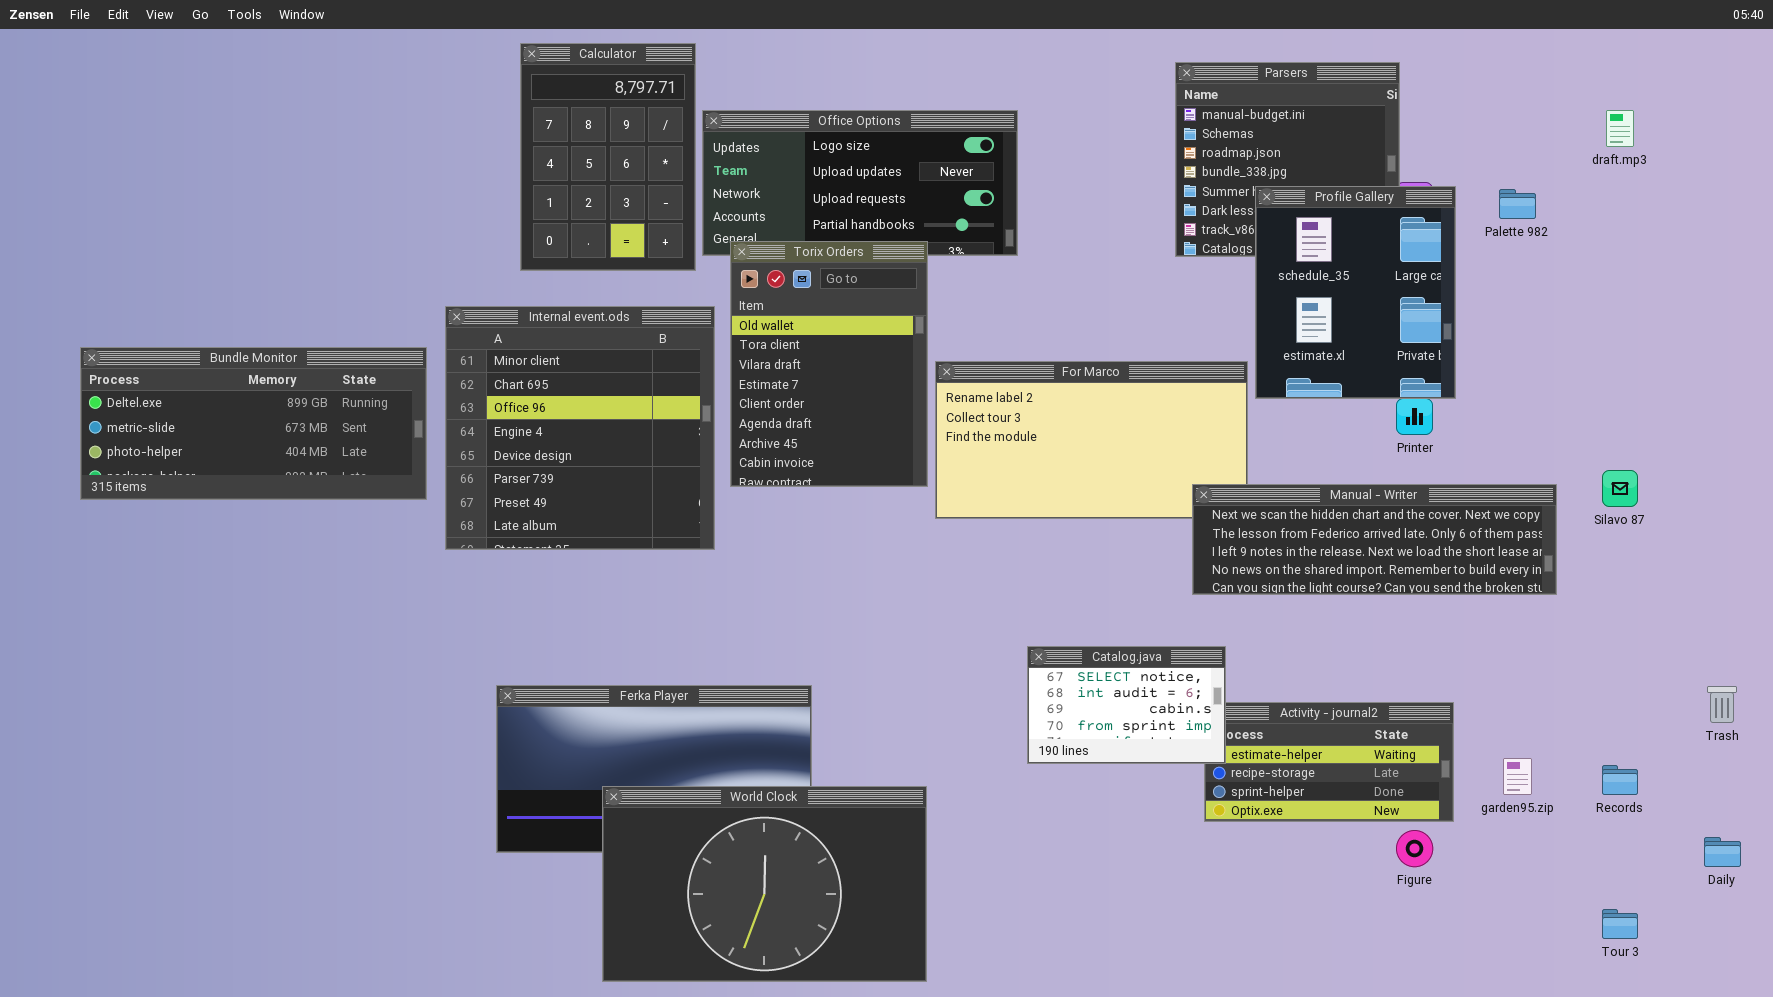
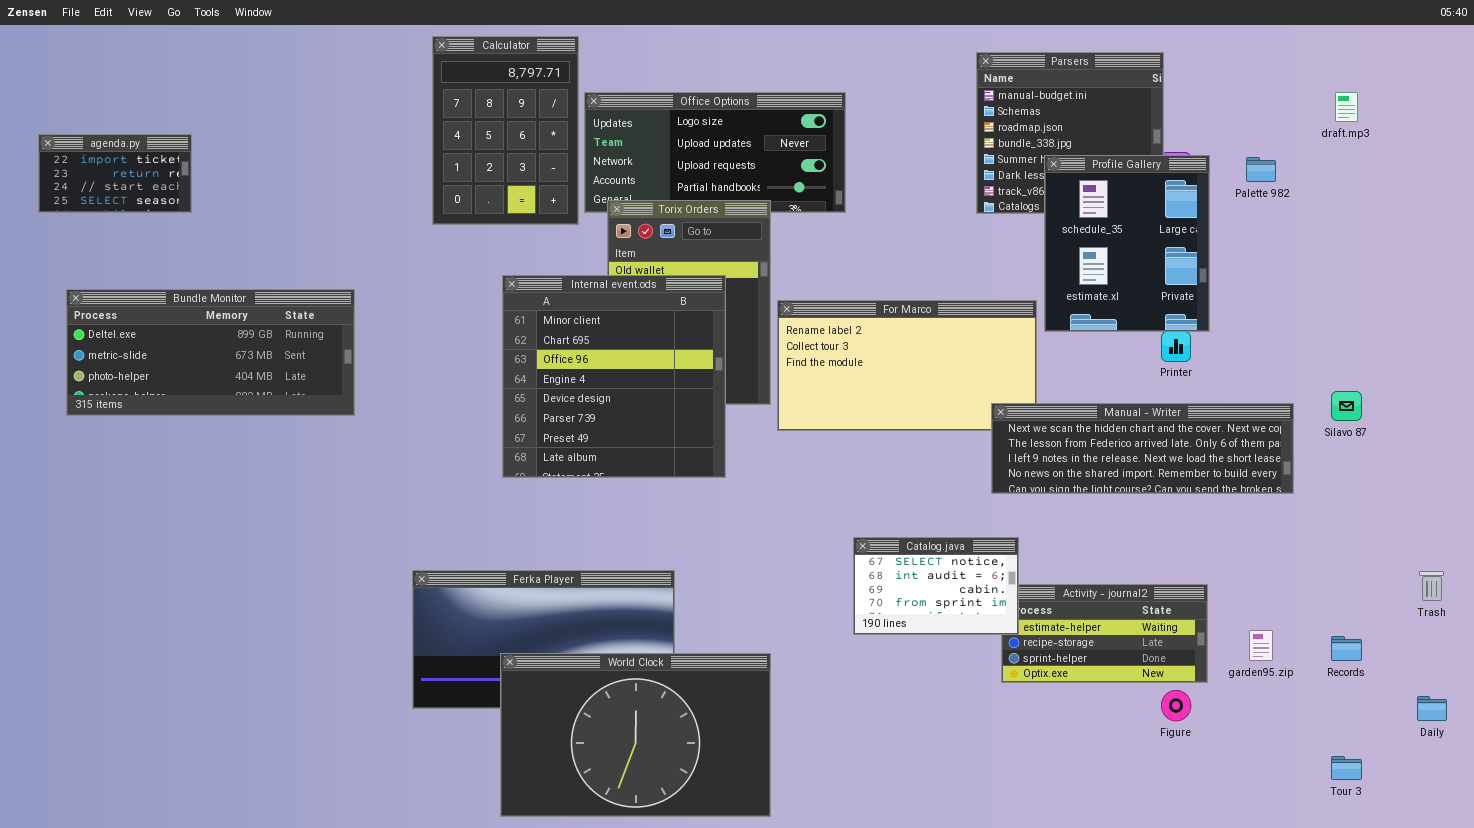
agenda.py: none -> [38,134,192,213], opened
Internal event.ods: [445,306,715,550] -> [502,275,726,478], moved

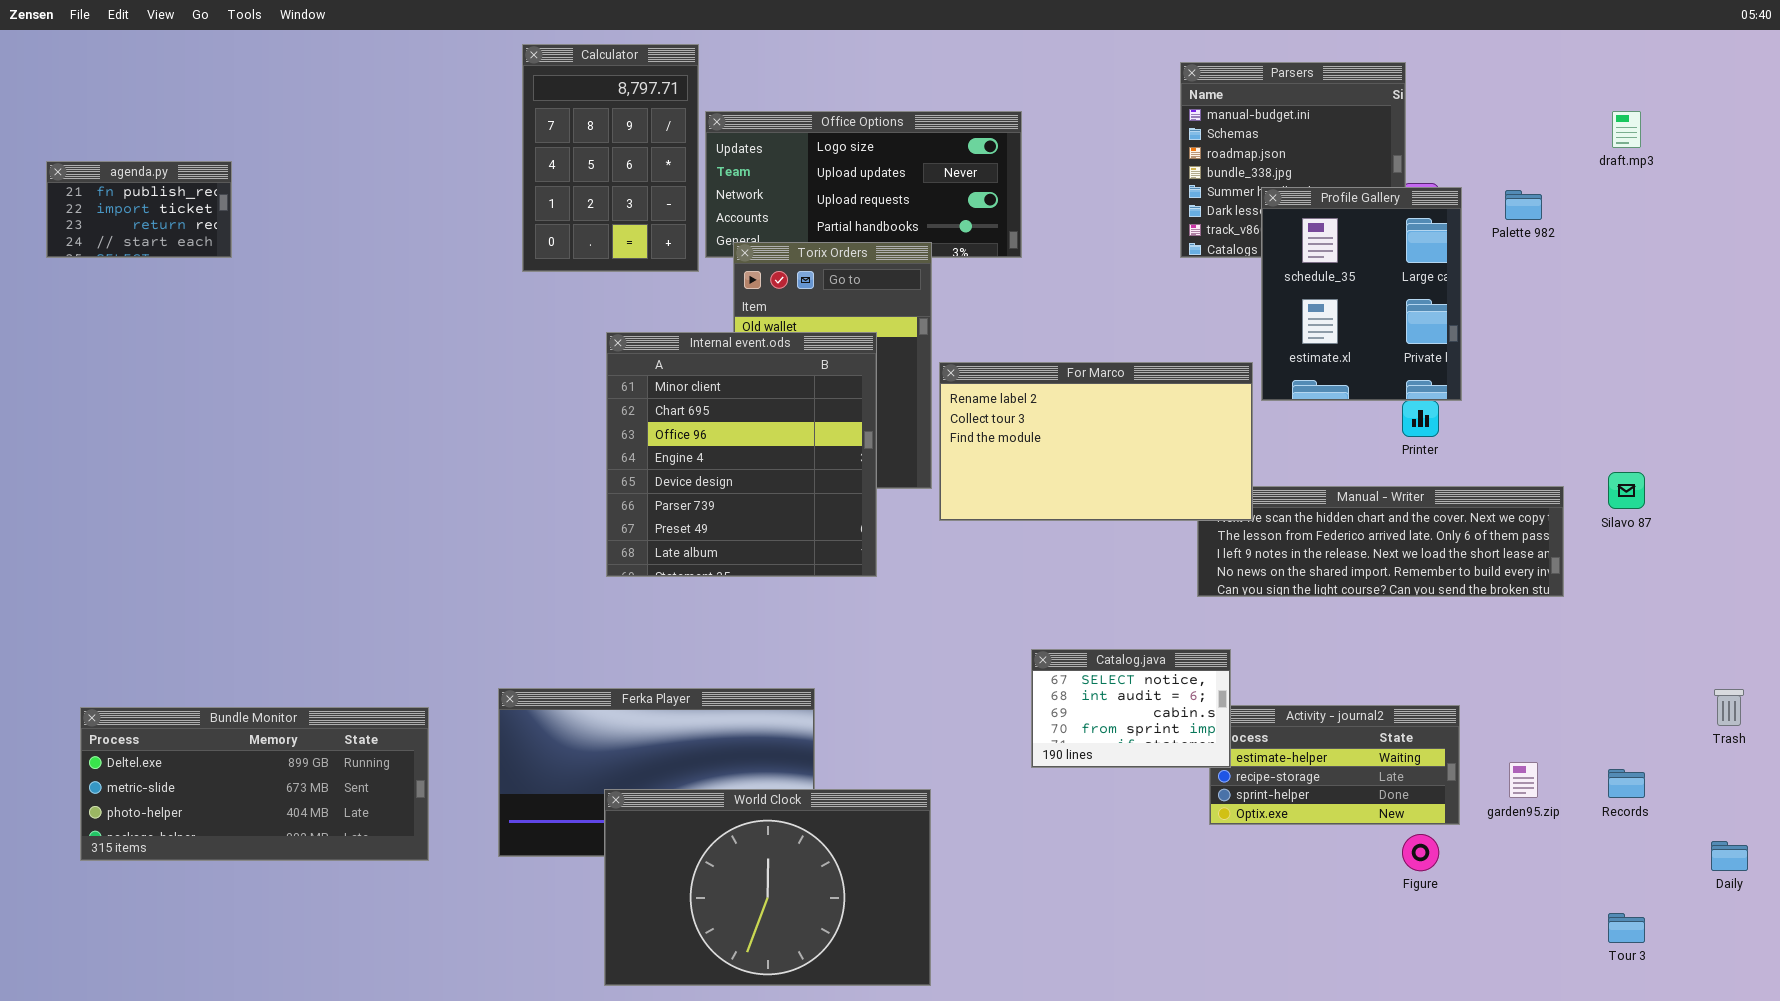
agenda.py: [38,134,192,213] -> [46,161,232,258], scrolled up 1 row
Bundle Monitor: [66,289,355,416] -> [80,707,429,861], moved
For Marco: [777,300,1037,431] -> [939,362,1253,521], raised

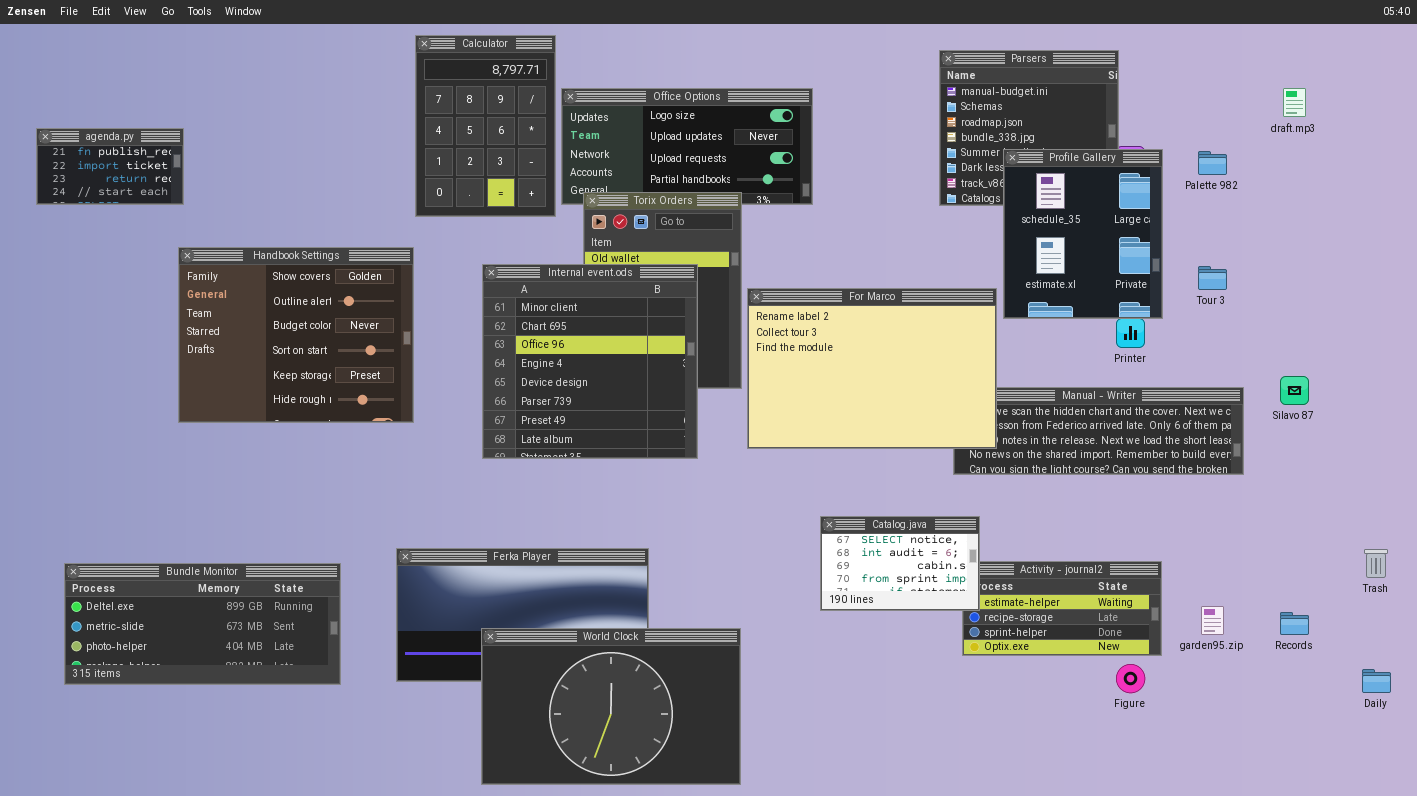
Handbook Settings: none -> [178,247,414,423], opened
For Marco: [939,362,1253,521] -> [747,288,997,449], resized
Tour 3: [1608,913,1645,943] -> [1198,266,1227,290], moved

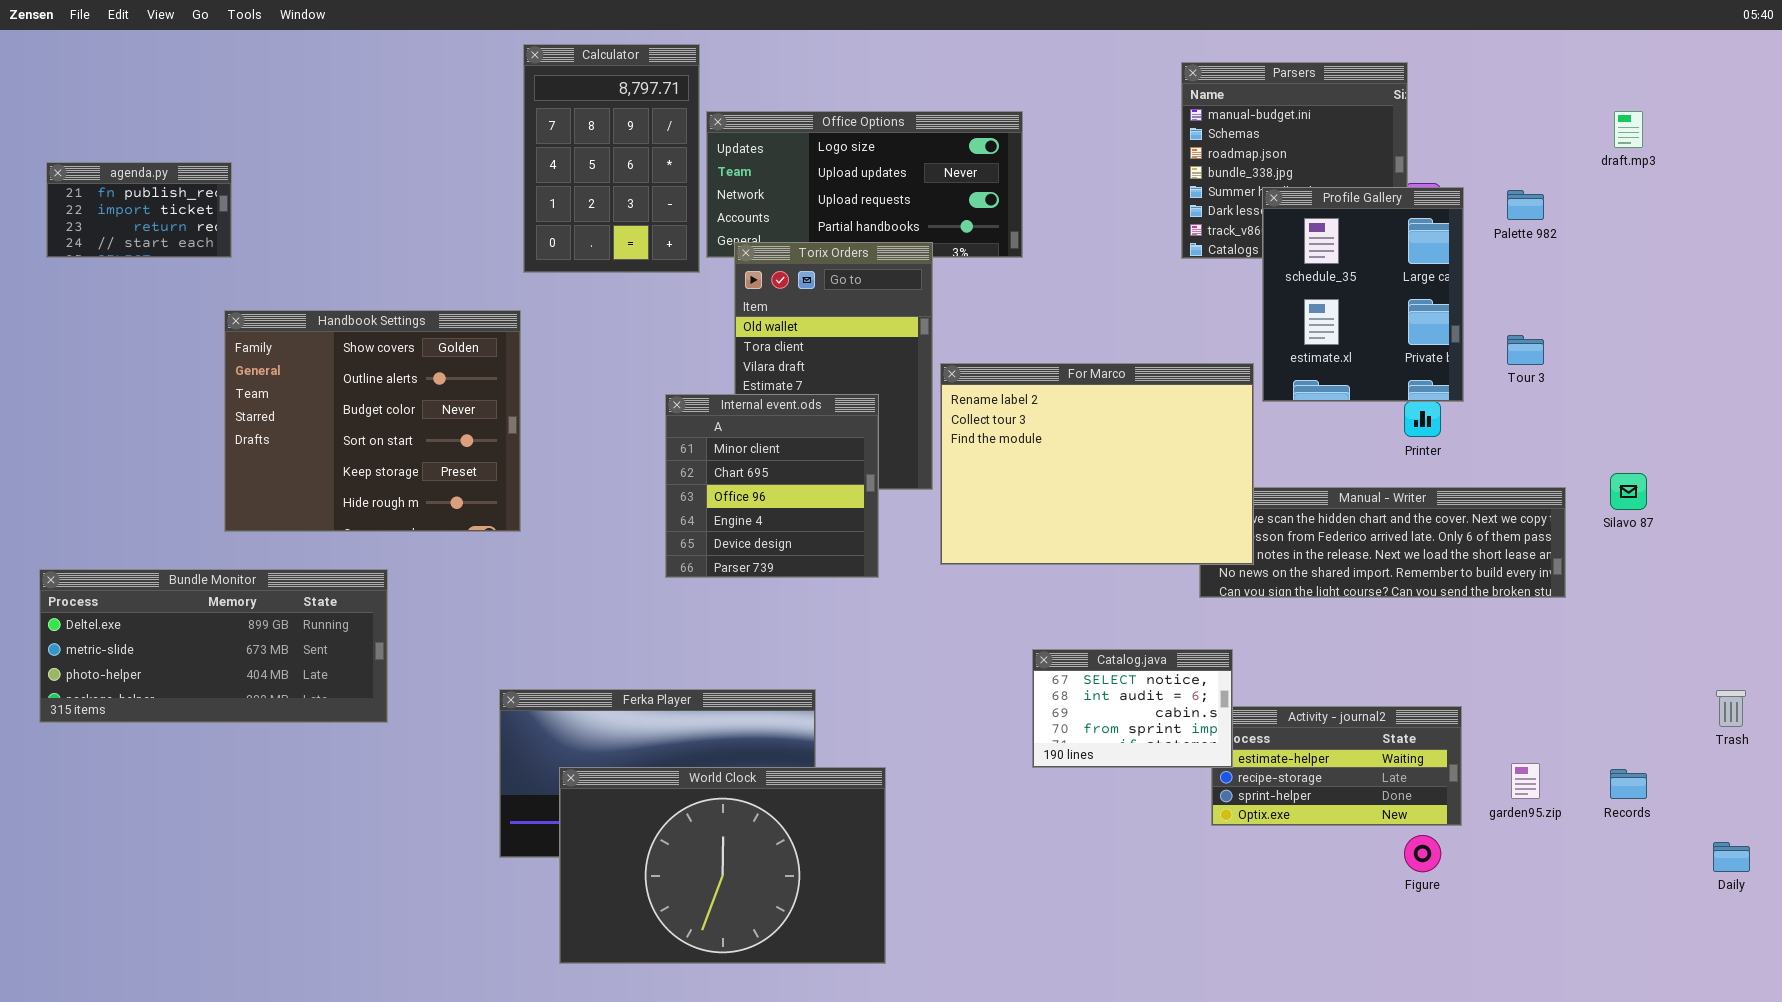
Internal event.ods: [482,264,698,459] -> [665,394,879,578], resized
Bundle Monitor: [64,563,341,685] -> [39,569,388,723], moved
World Clock: [481,628,741,785] -> [559,767,886,964], moved

